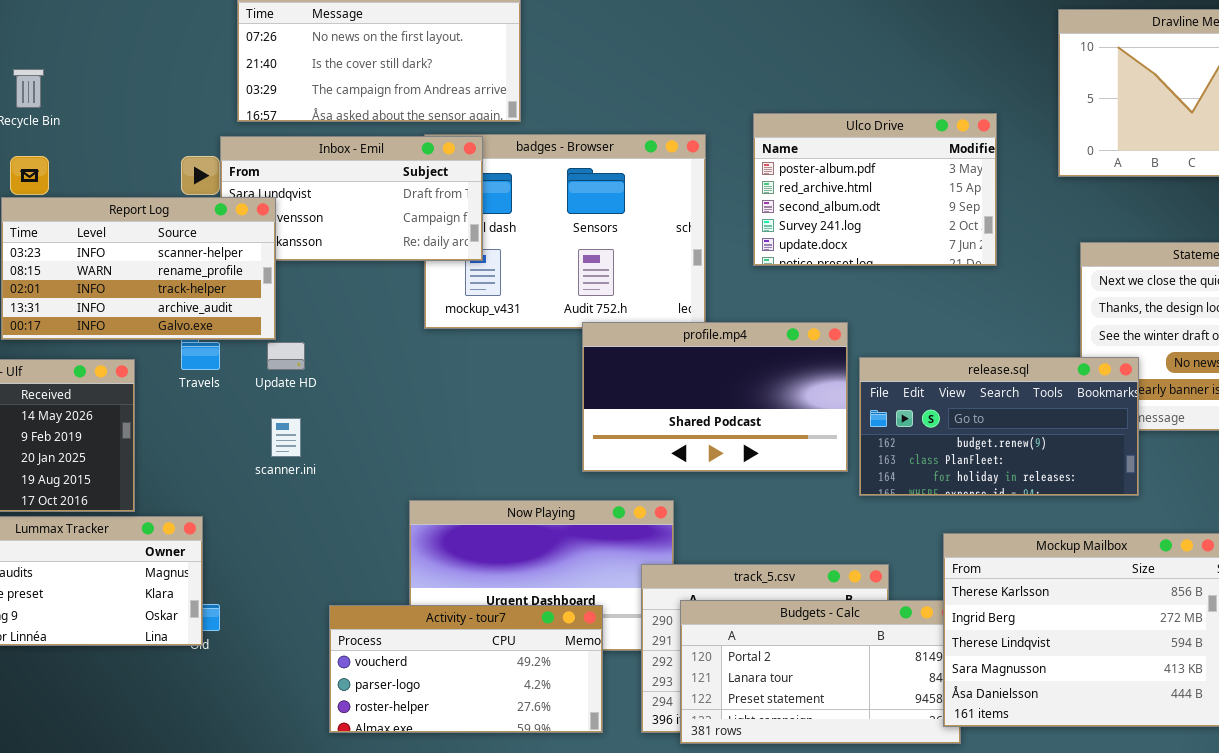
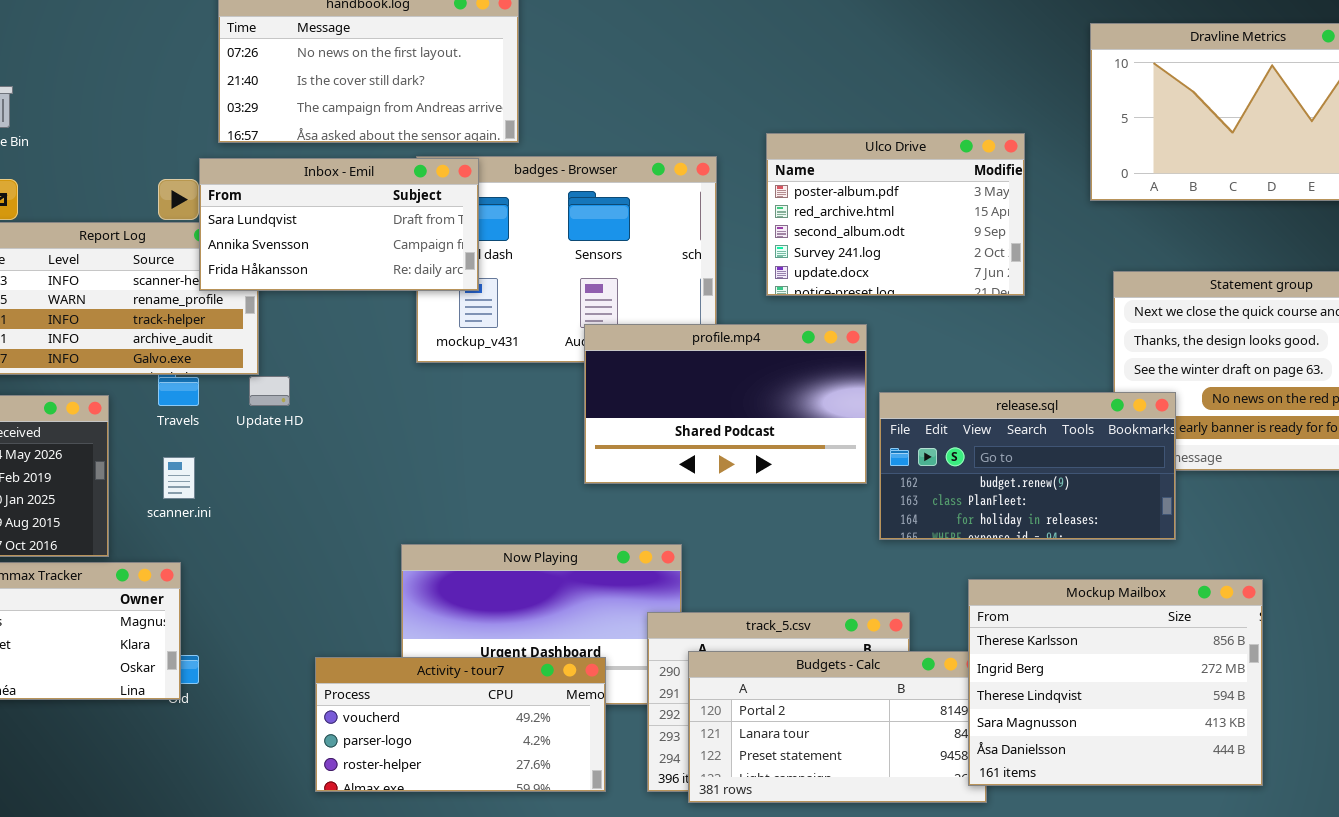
Inbox - Emil: [220,136,483,261] -> [199,158,479,291], raised
profile.mp4: [582,322,848,472] -> [584,324,867,484], moved
scanner.ini: [271,418,301,457] -> [163,457,195,499], moved

